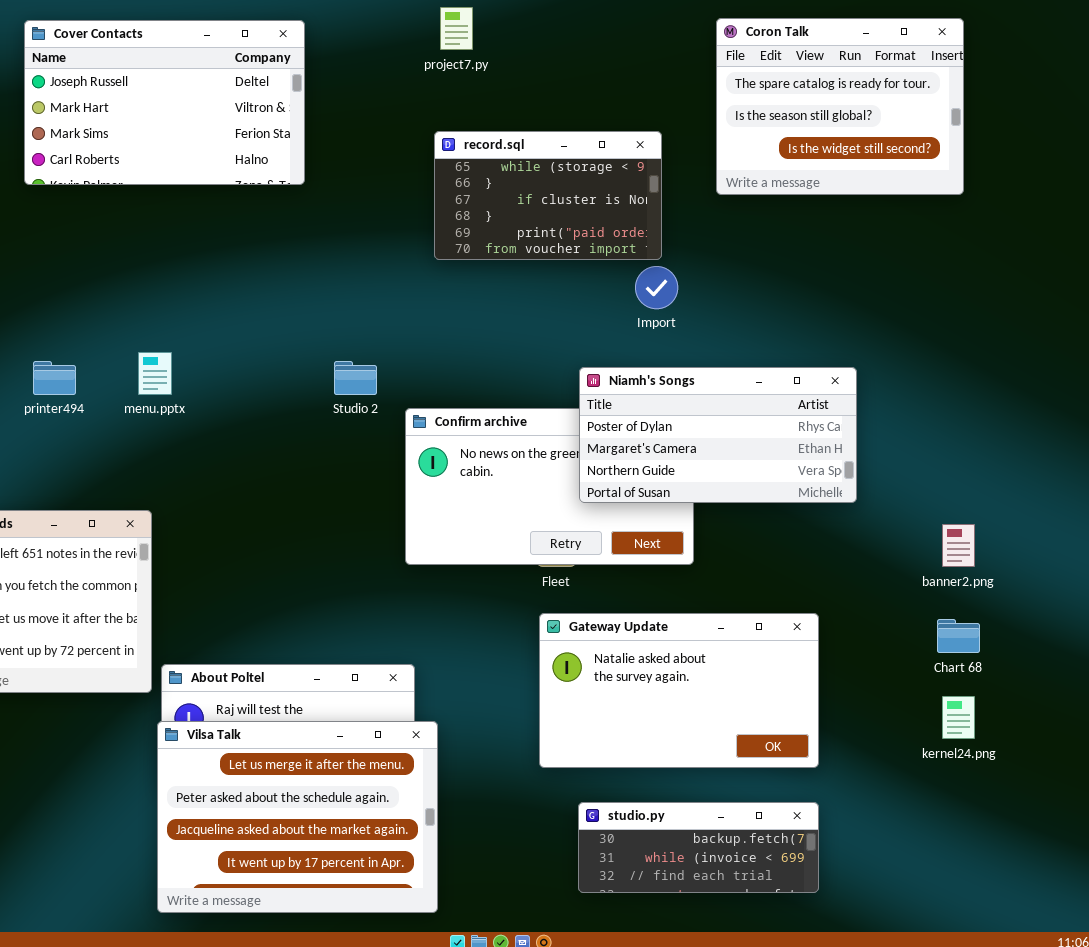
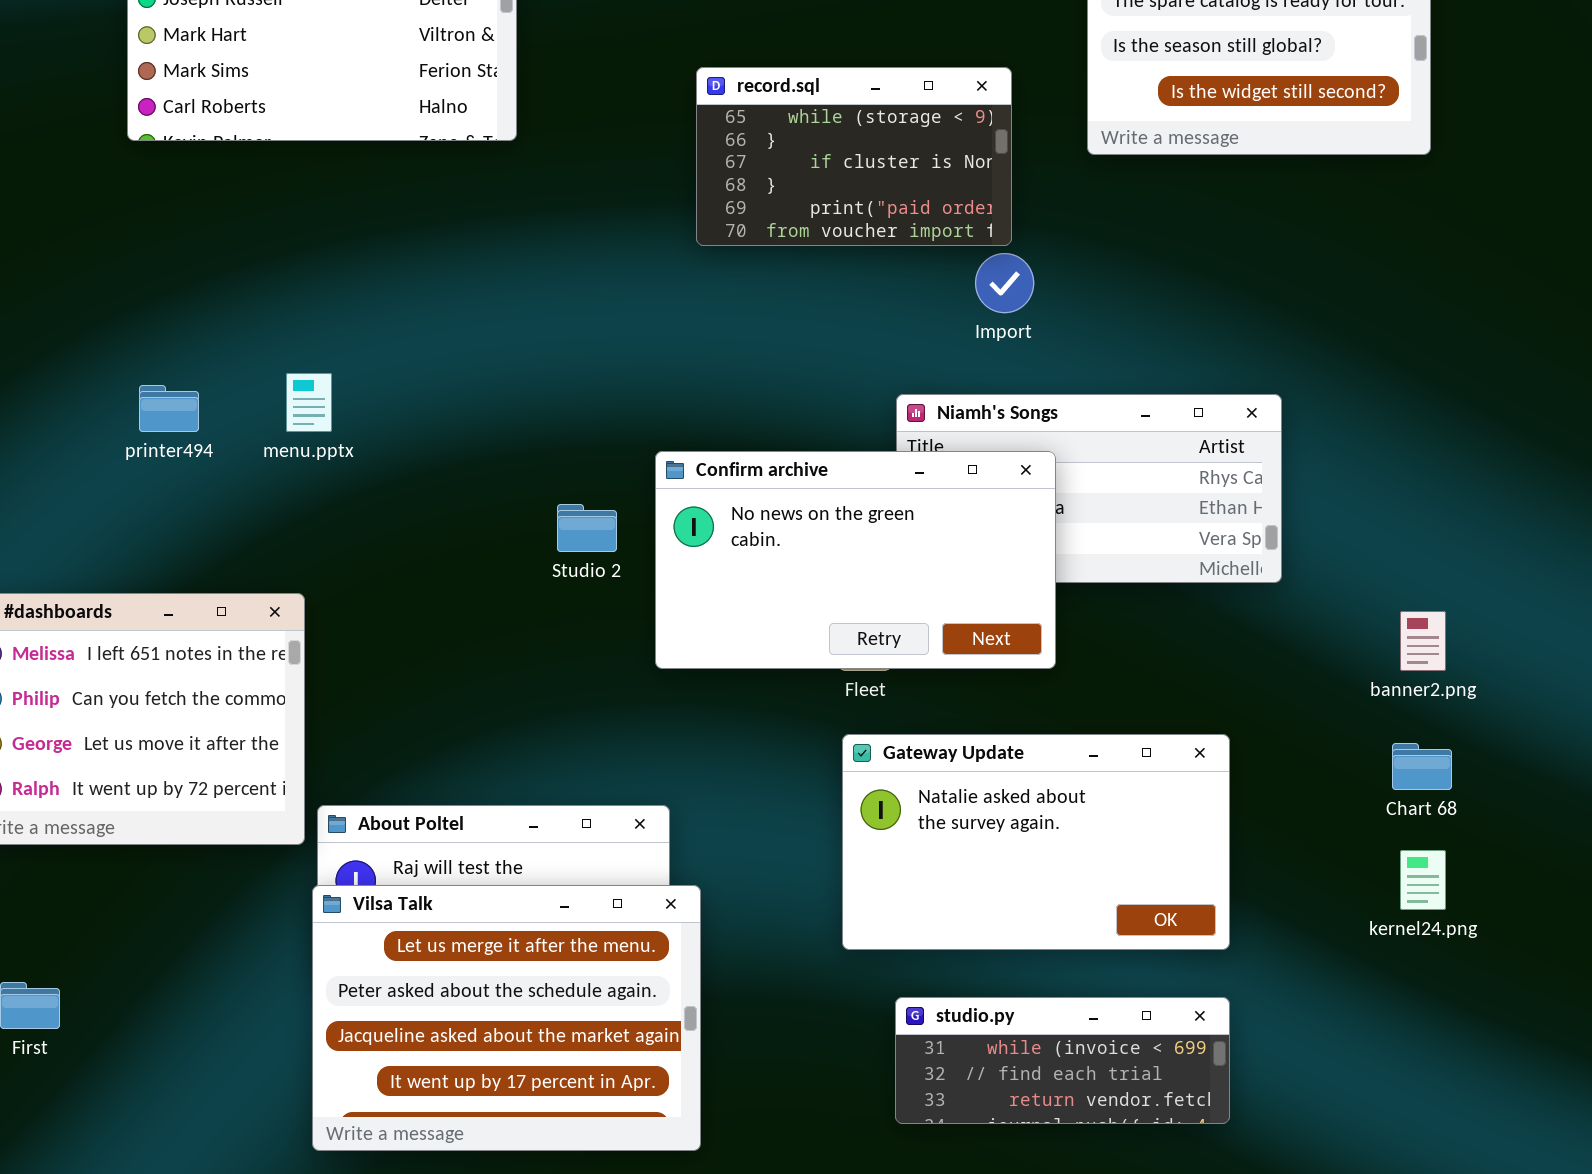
Studio 2: [334,361,377,395] -> [557,504,617,552], moved
Confirm archive: [405,408,694,565] -> [655,451,1056,669], raised
studio.py: [578,802,819,893] -> [895,997,1230,1124], scrolled down 1 row

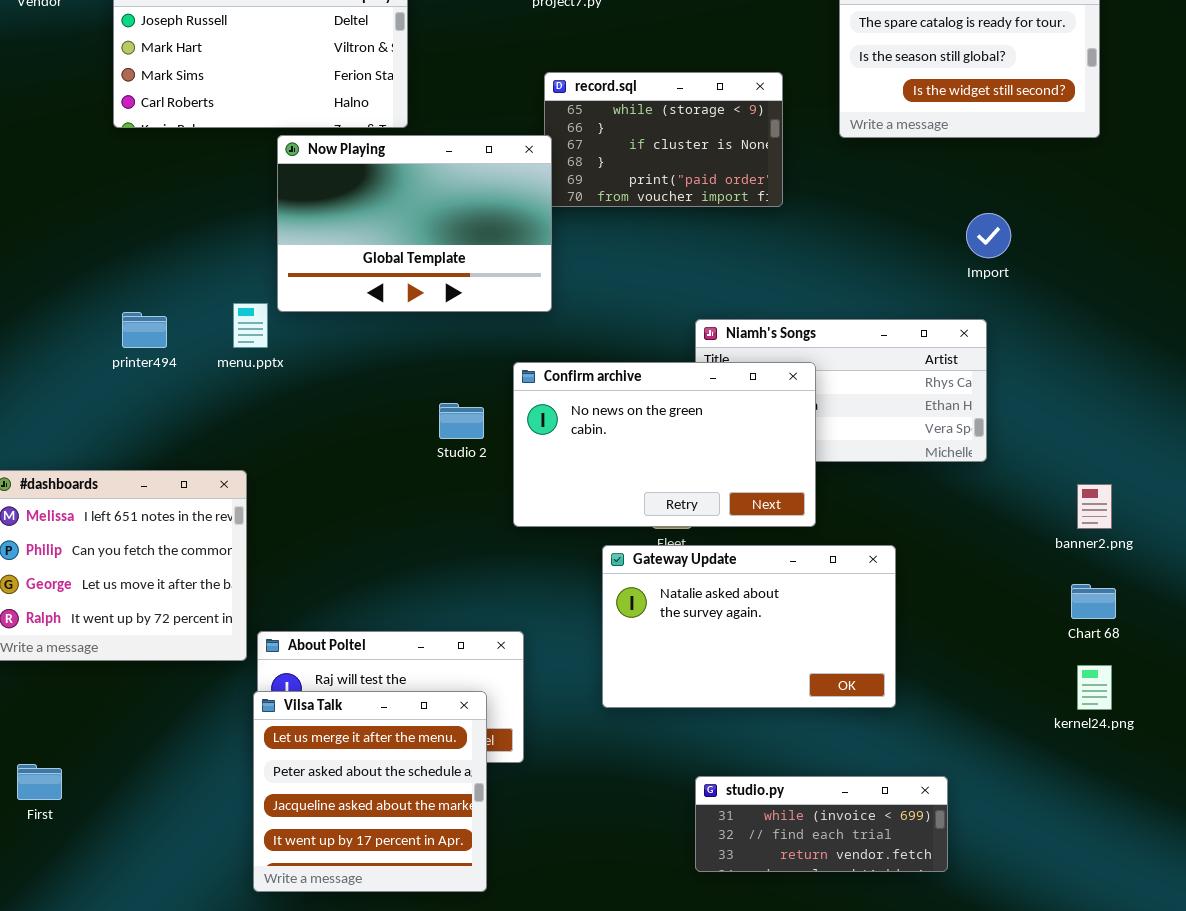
Now Playing: none -> [277,135,552,312], opened
Import: [975,253,1034,313] -> [966,213,1011,258], moved
Gateway Update: [842,734,1230,950] -> [602,545,896,708], moved
Vilsa Talk: [312,885,701,1151] -> [253,691,487,892], resized

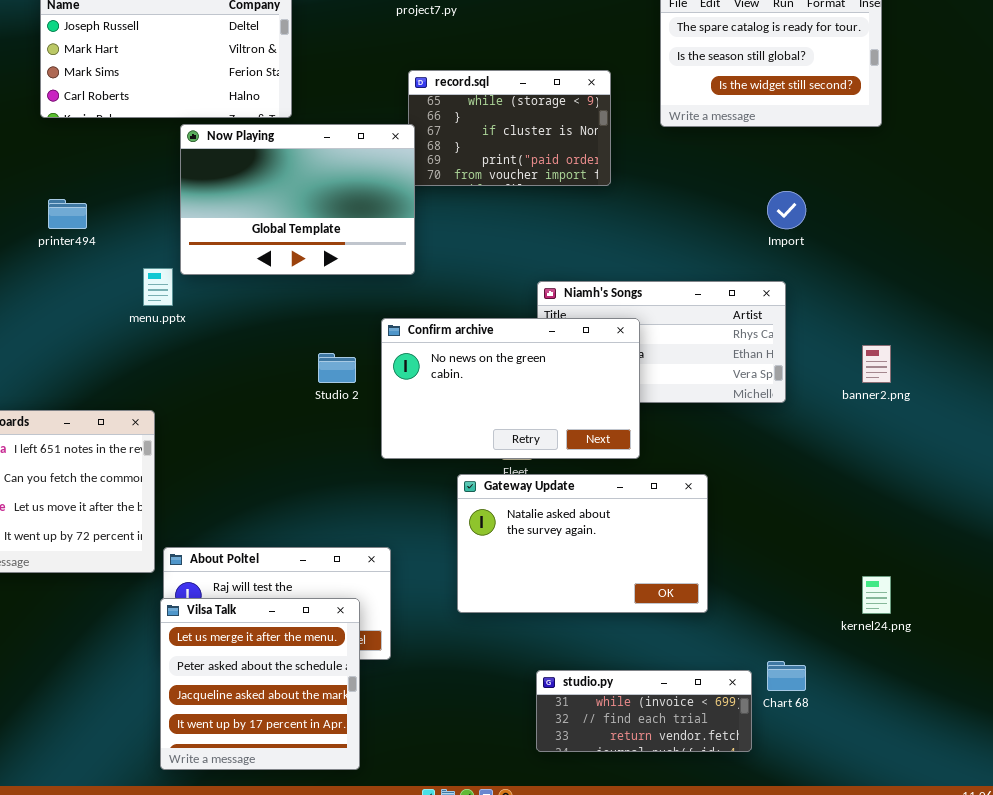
printer494: [122,312,167,348] -> [48,199,87,229], moved
banner2.png: [1077,484,1112,529] -> [862,345,891,383], moved
Chart 68: [1071,584,1116,619] -> [767,661,806,691], moved

